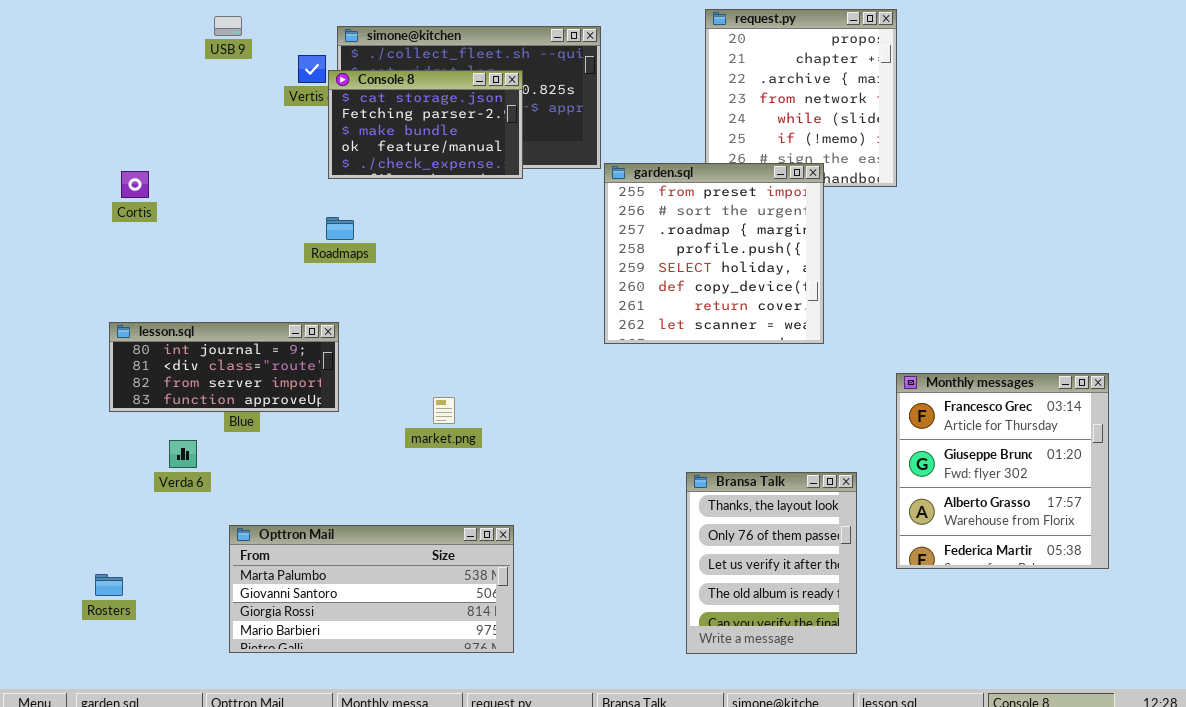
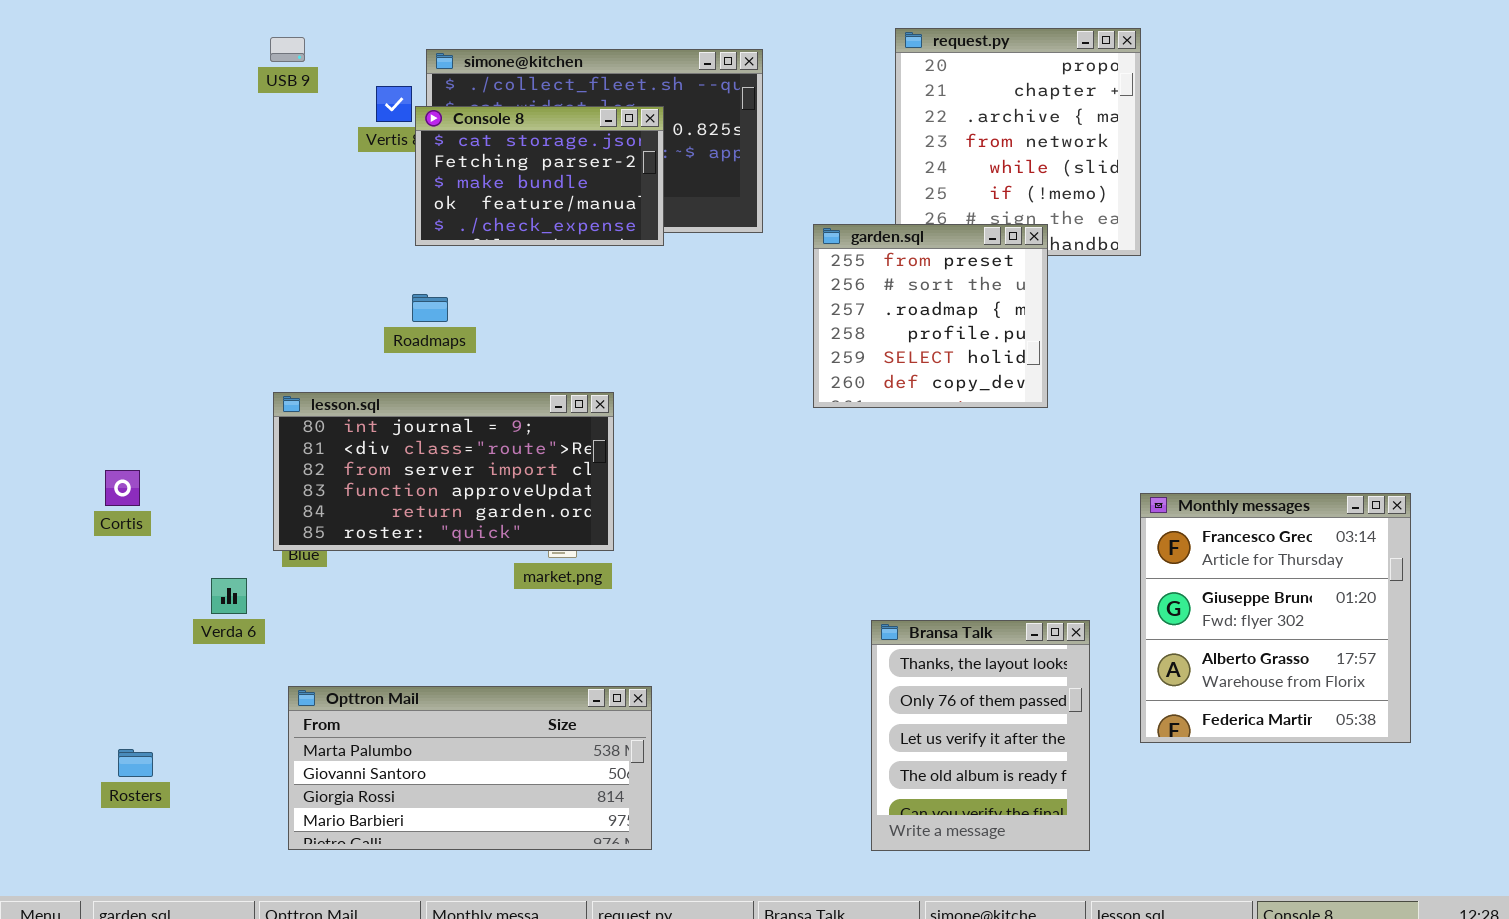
garden.sql: [604,163,824,344] -> [813,224,1048,408], resized
Cortis: [121,171,149,198] -> [105,470,140,506], moved
lesson.sql: [109,322,339,412] -> [273,392,614,551], moved, resized

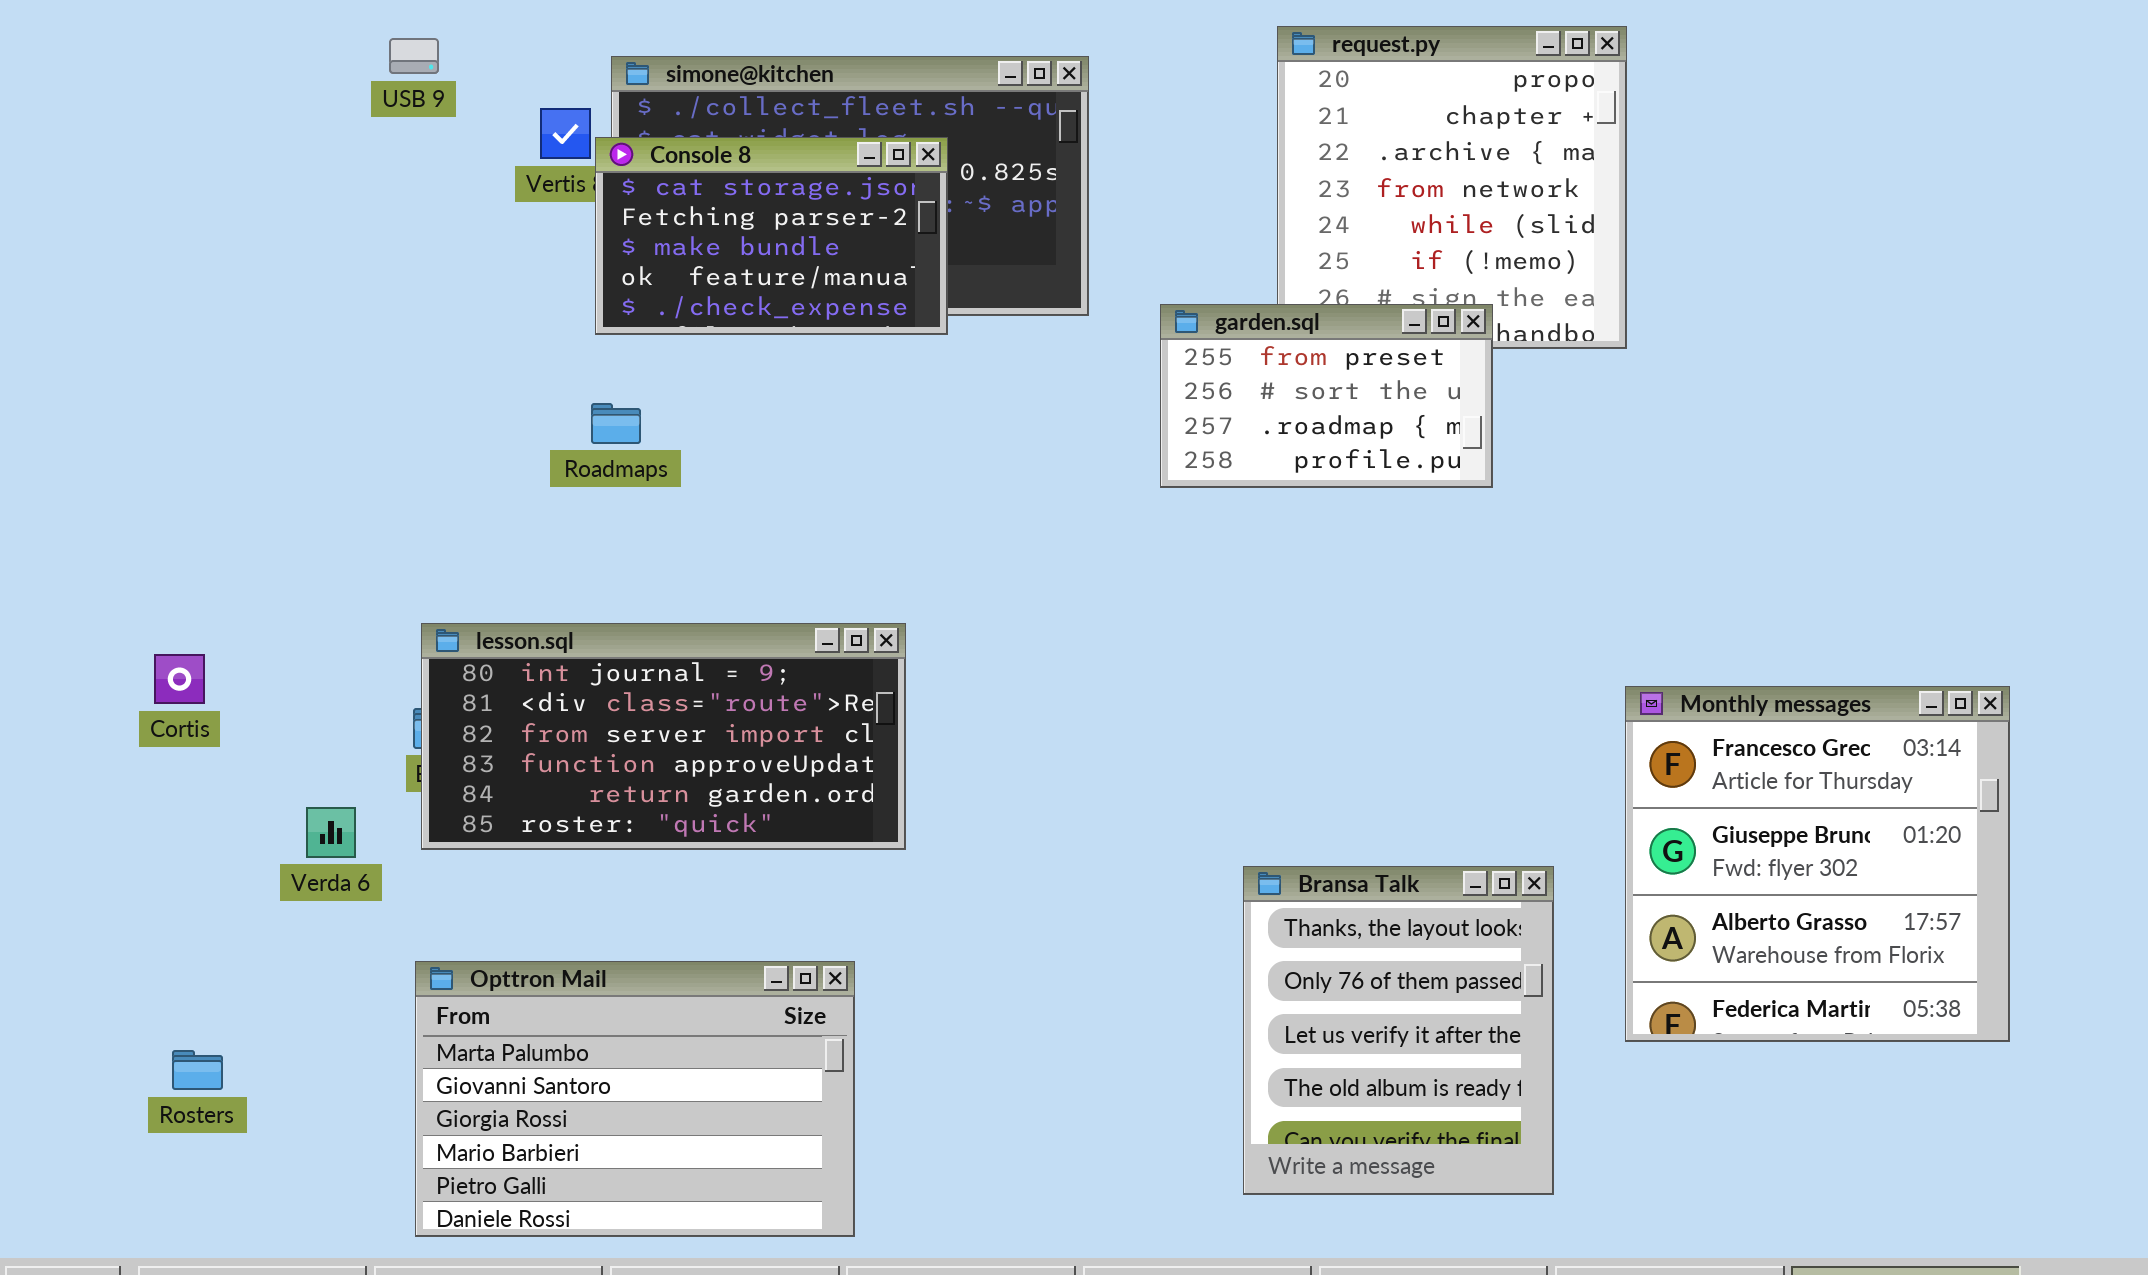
garden.sql: [813,224,1048,408] -> [1160,304,1493,488], resized
lesson.sql: [273,392,614,551] -> [421,623,906,850], moved
Opttron Mail: [288,686,652,850] -> [415,961,855,1237], resized

